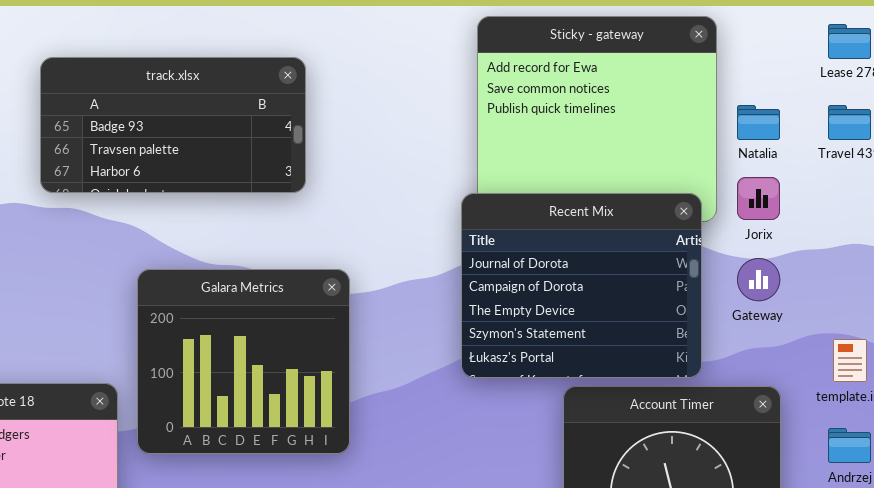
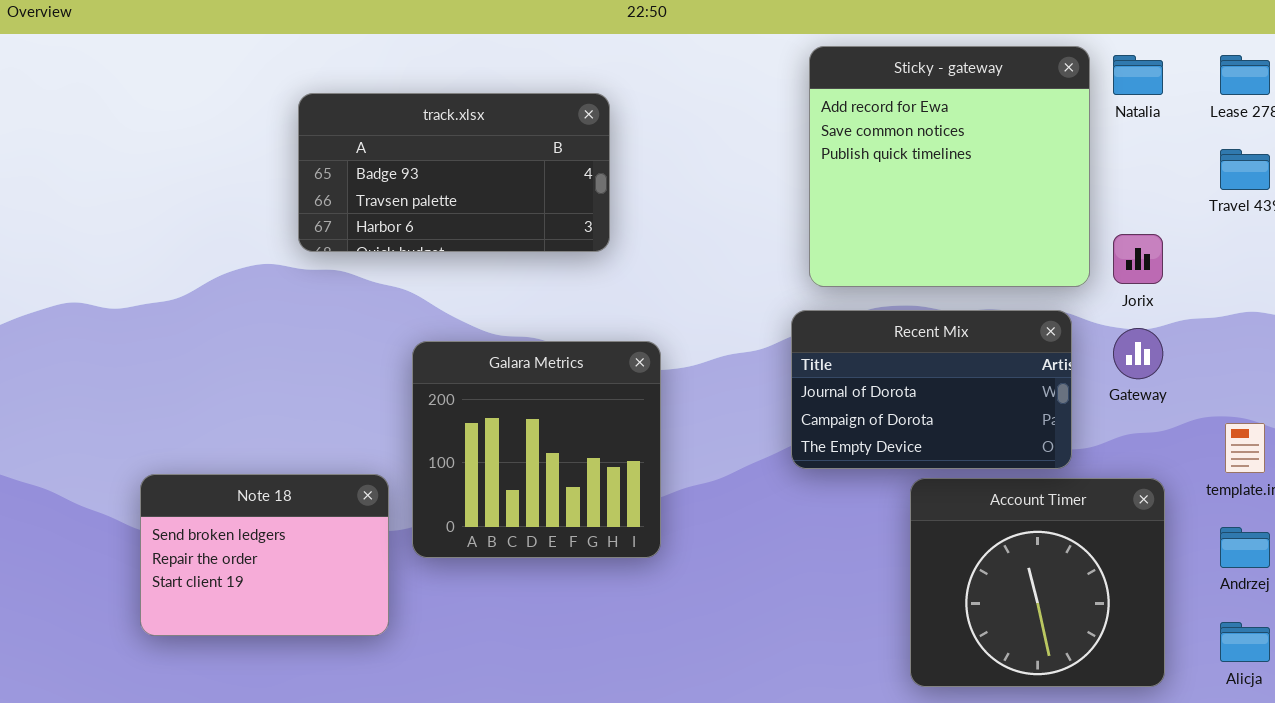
Natalia: [737,105,780,140] -> [1113,55,1163,95], moved
Recent Mix: [461,193,702,378] -> [791,310,1072,469], resized

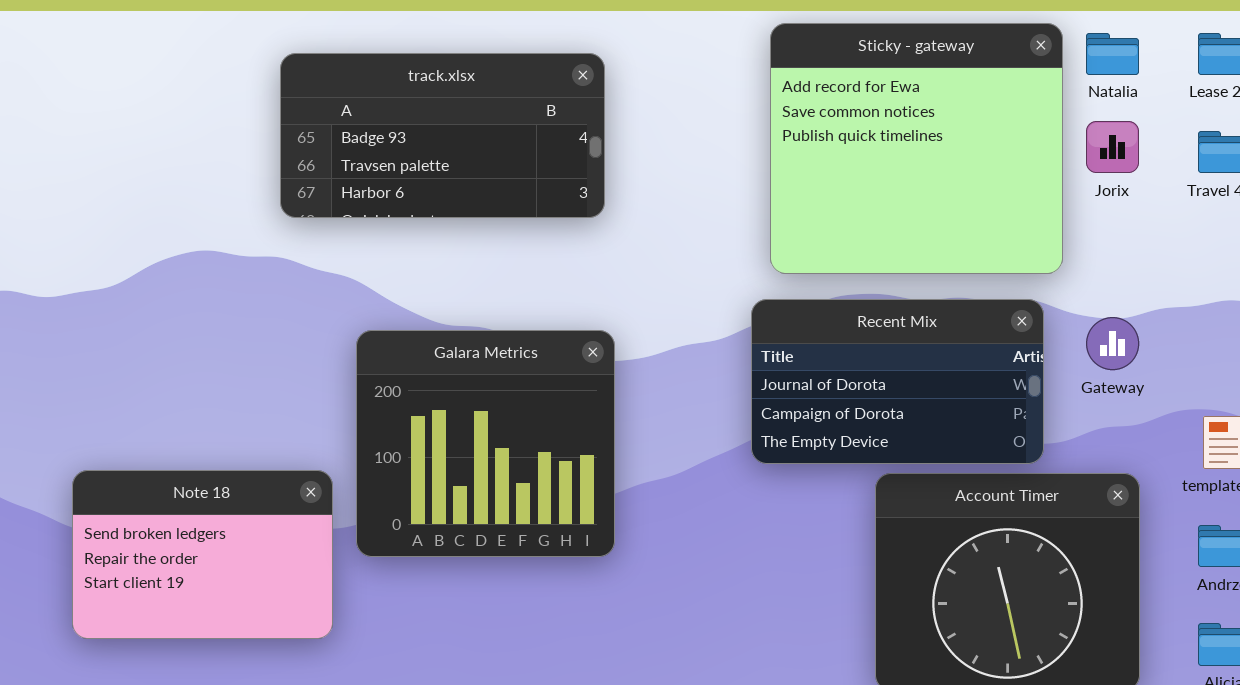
track.xlsx: [298,93,610,252] -> [280,53,605,218], moved
Jorix: [1113,234,1163,284] -> [1086,121,1139,173], moved

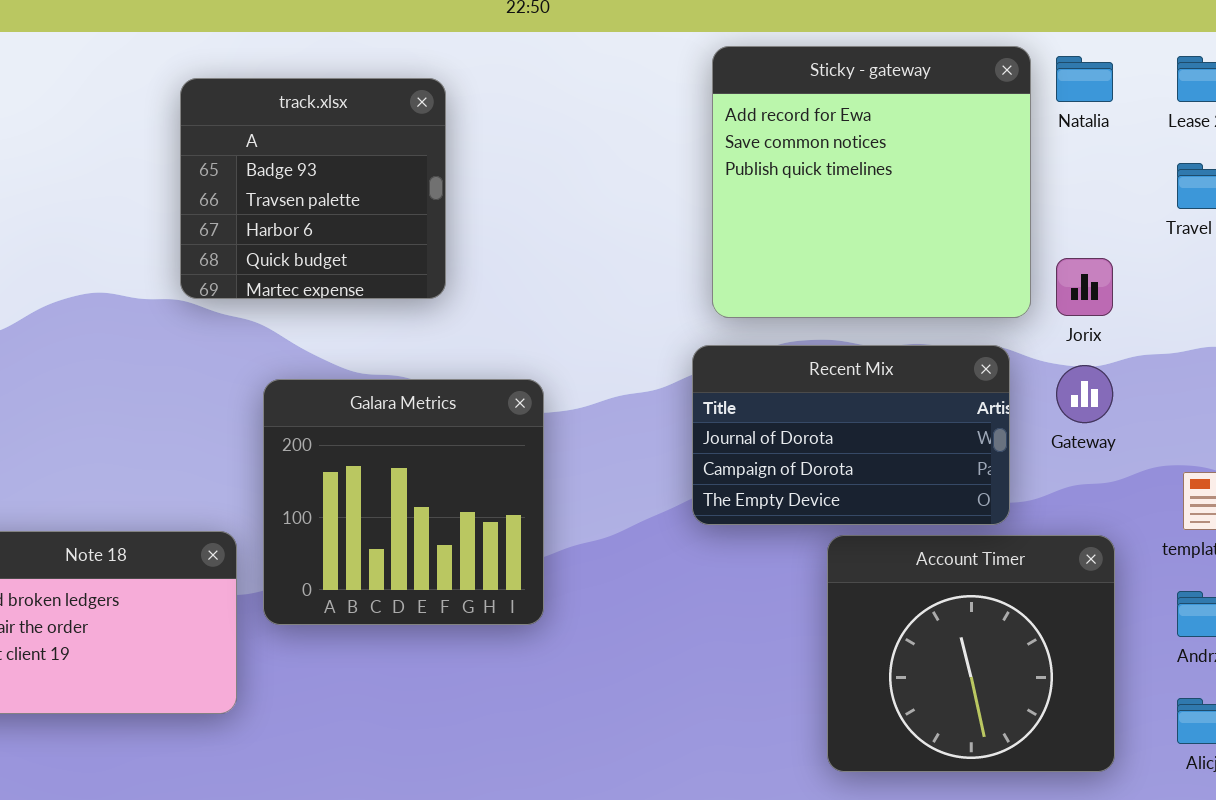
track.xlsx: [280,53,605,218] -> [180,78,446,299], resized
Jorix: [1086,121,1139,173] -> [1056,258,1113,316], moved

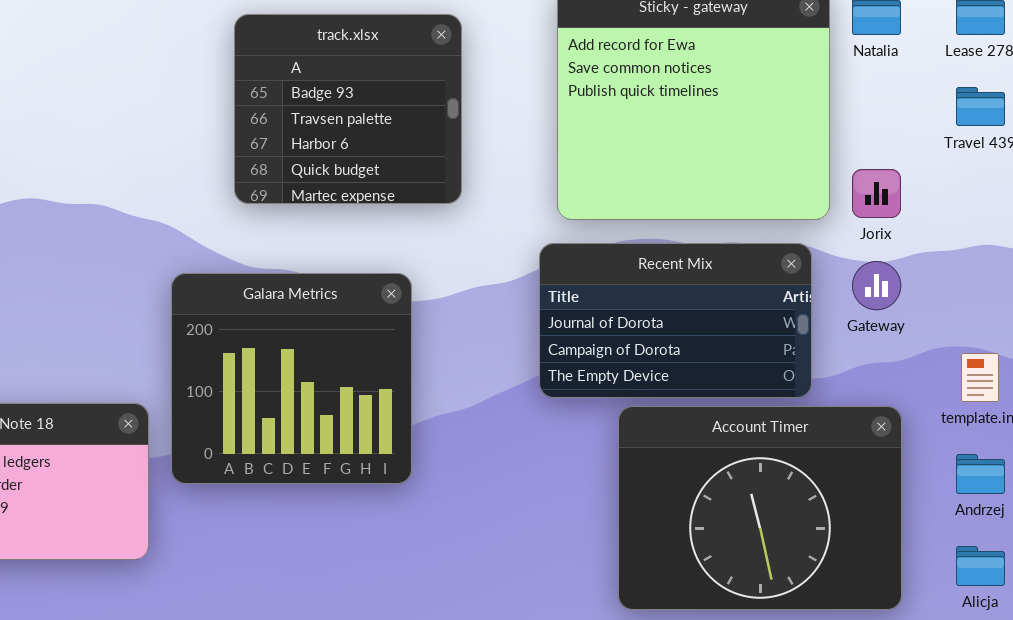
track.xlsx: [180,78,446,299] -> [234,14,462,204], moved
Account Timer: [827,535,1115,772] -> [618,406,902,610], resized

